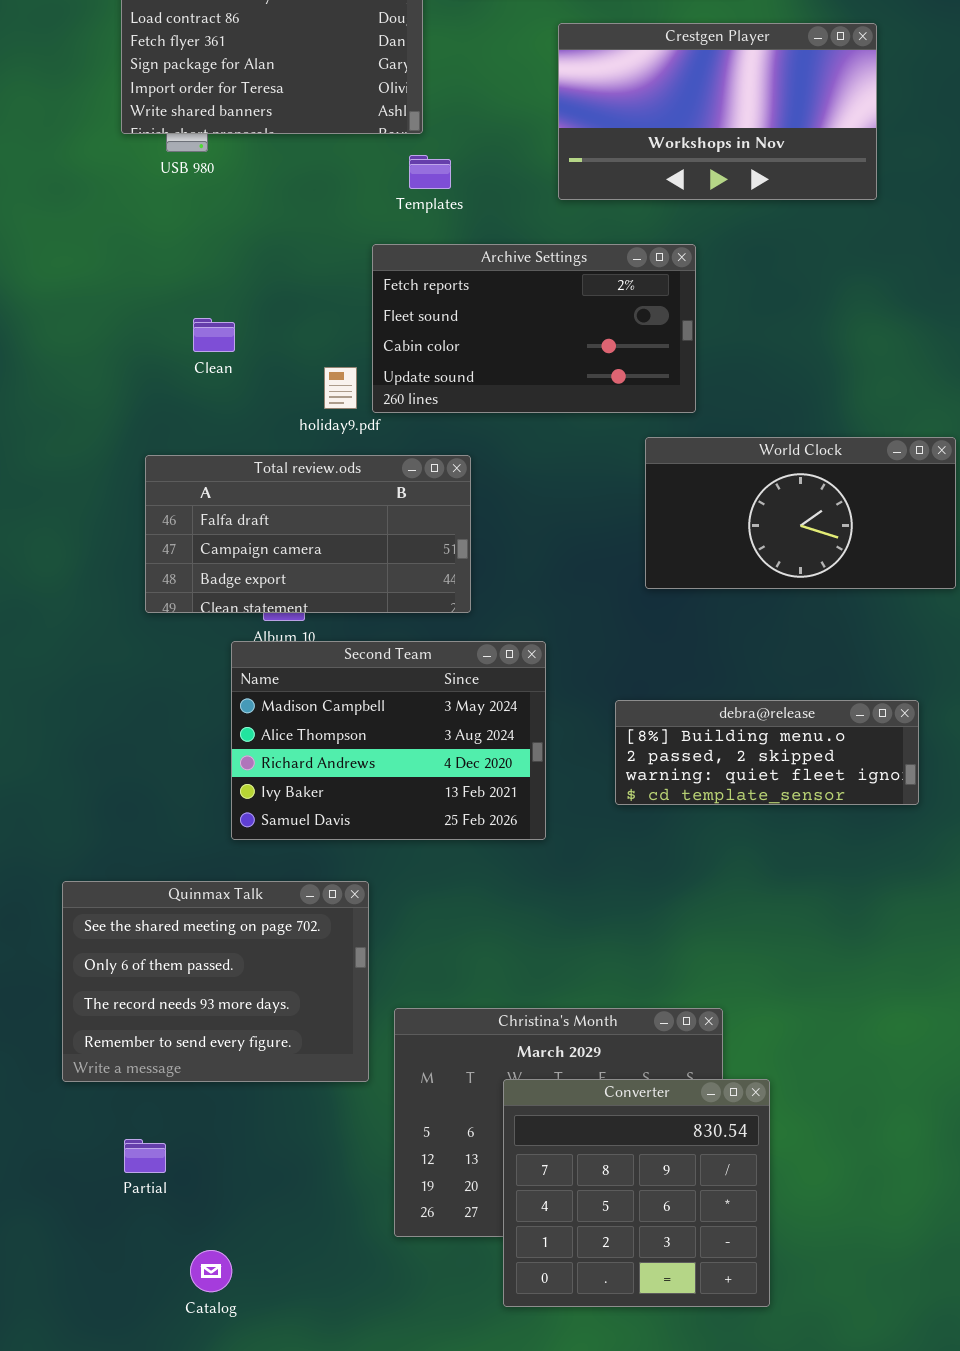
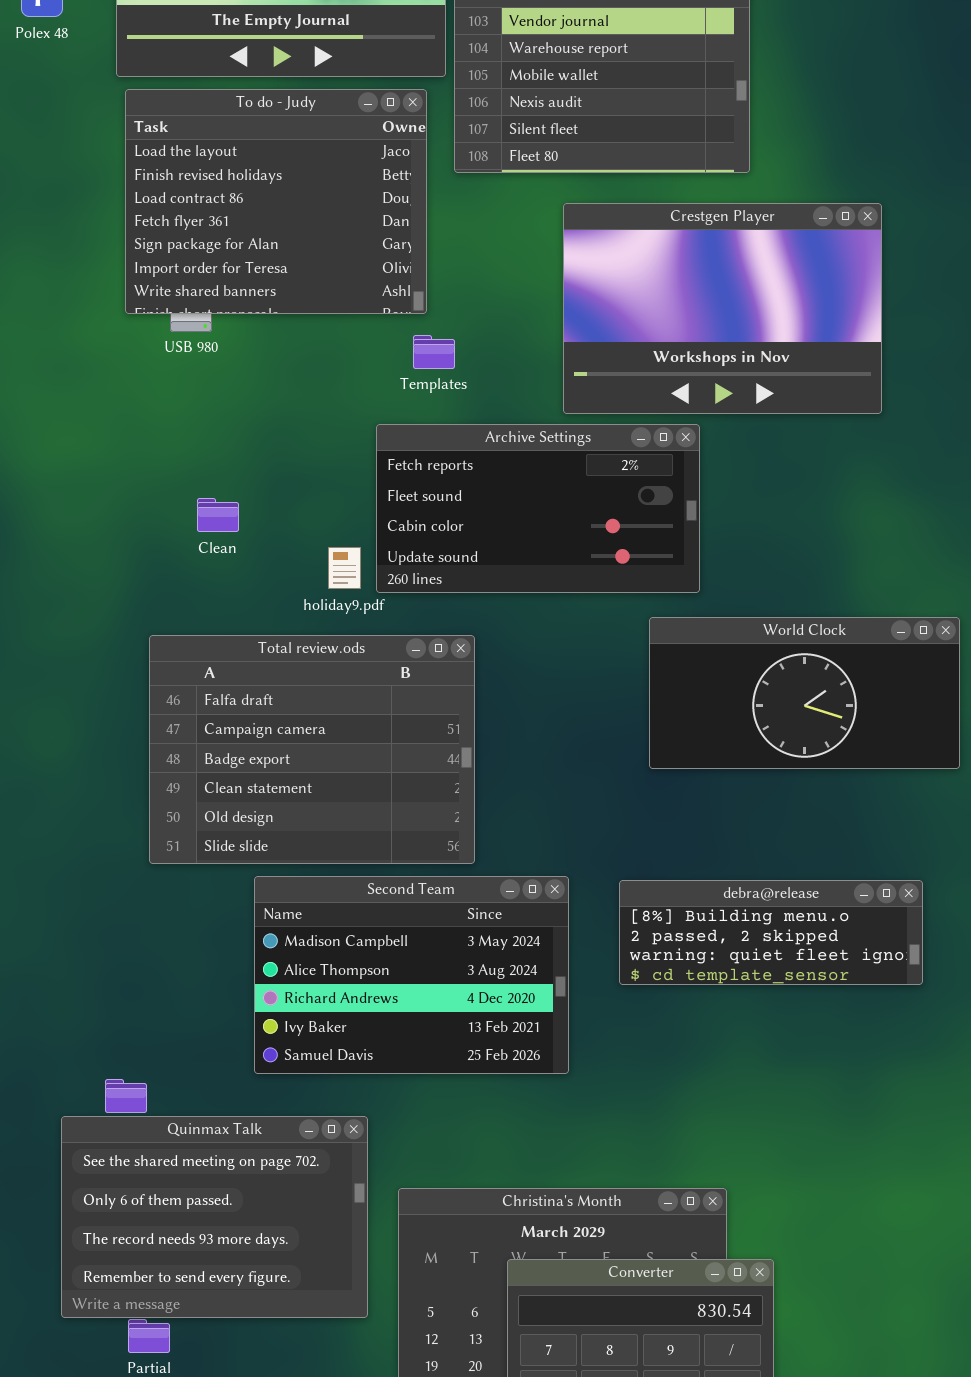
Crestgen Player: [558,23,877,200] -> [563,203,882,414], resized
Total review.ods: [145,455,471,613] -> [149,635,475,864], resized
Second Team: [231,641,546,840] -> [254,876,569,1074], moved
Quinmax Talk: [62,881,369,1082] -> [61,1116,368,1318], moved

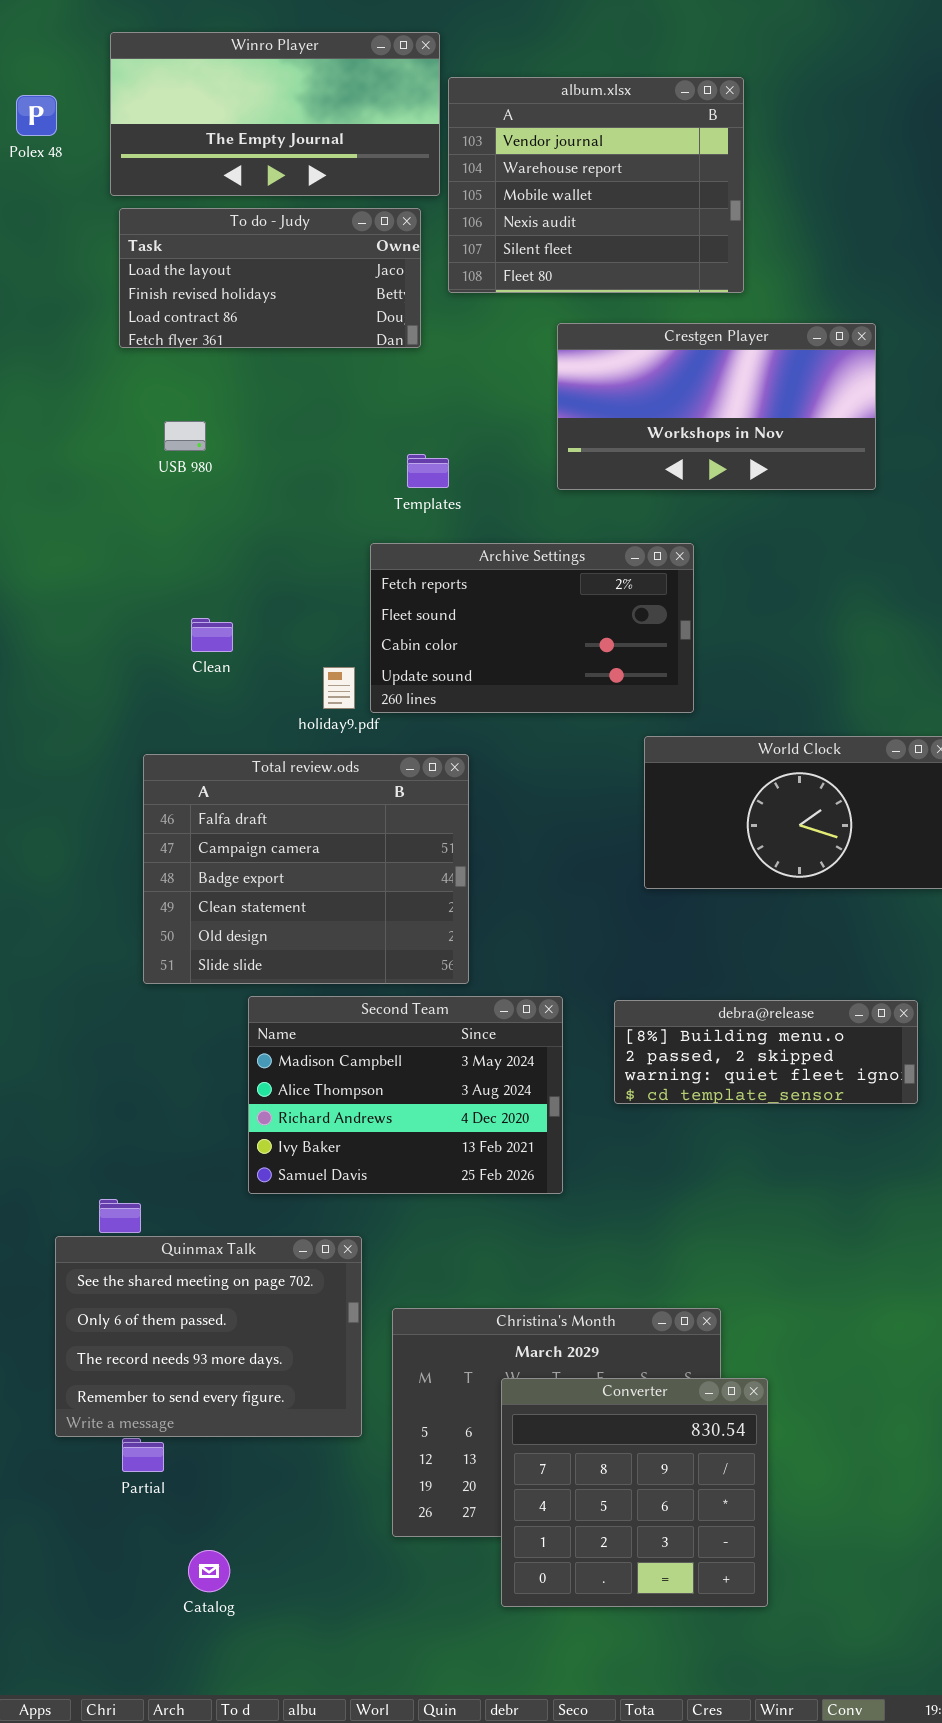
To do - Judy: [125,89,427,314] -> [119,208,421,348], resized
Crestgen Player: [563,203,882,414] -> [557,323,876,490], resized

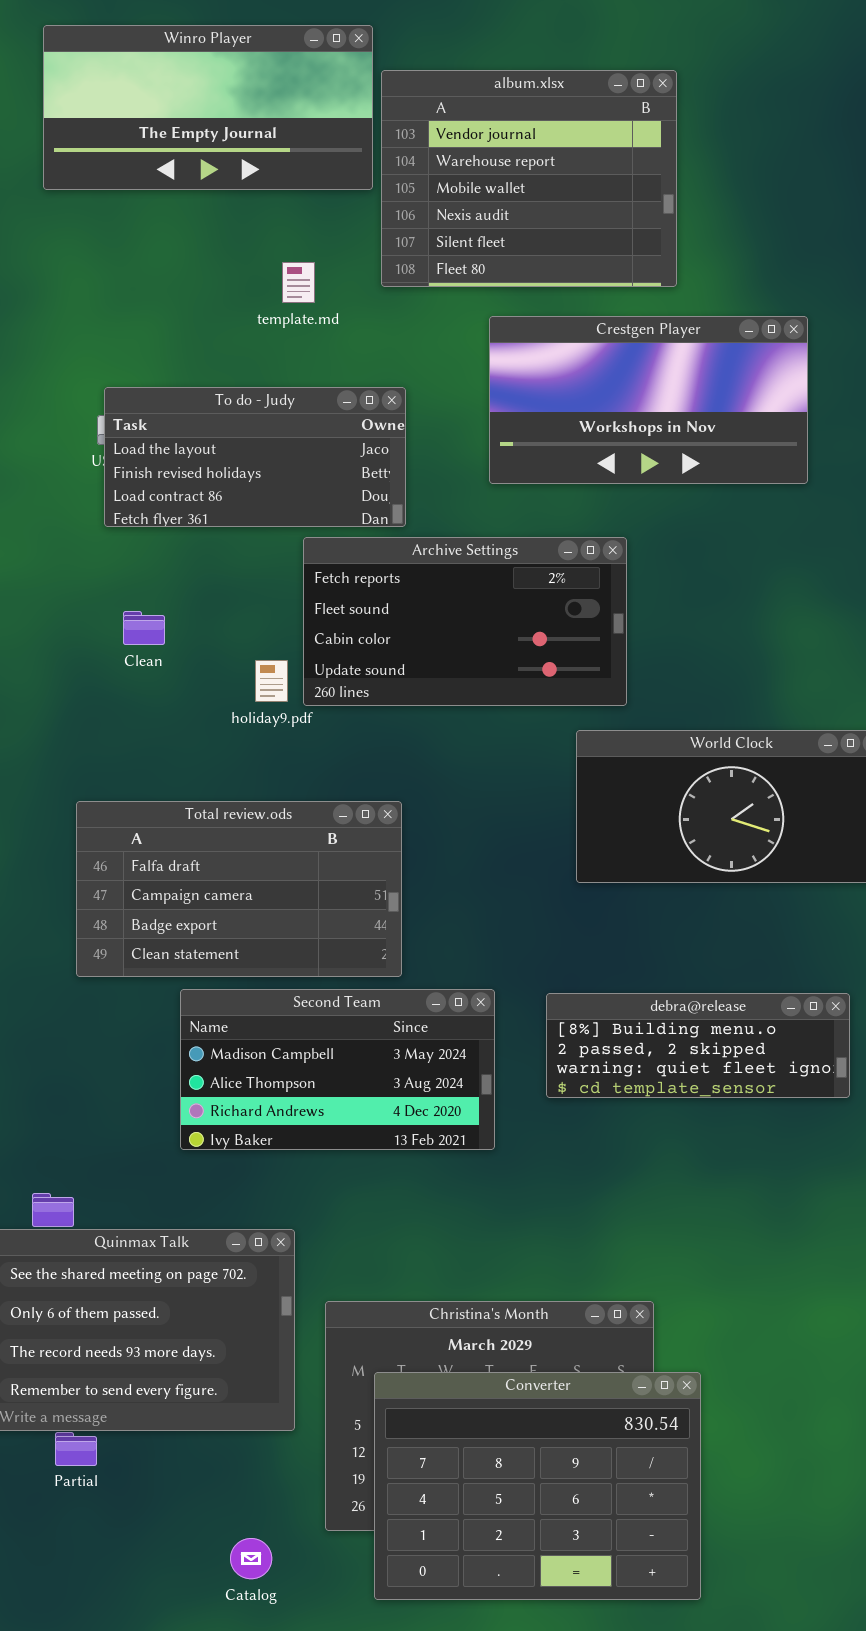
To do - Judy: [119,208,421,348] -> [104,387,406,527], moved
Total review.ods: [143,754,469,984] -> [76,801,402,977], resized
Second Team: [248,996,563,1194] -> [180,989,495,1150], resized
Converter: [501,1378,768,1607] -> [374,1372,701,1600], resized
Catalog: [188,1550,230,1592] -> [230,1538,272,1579], moved

